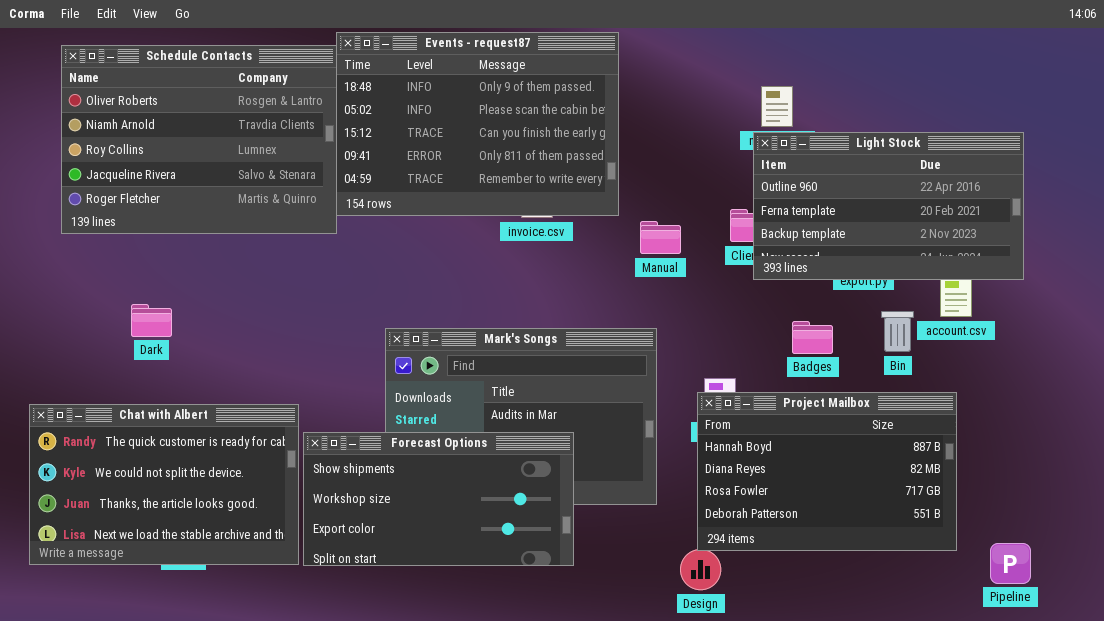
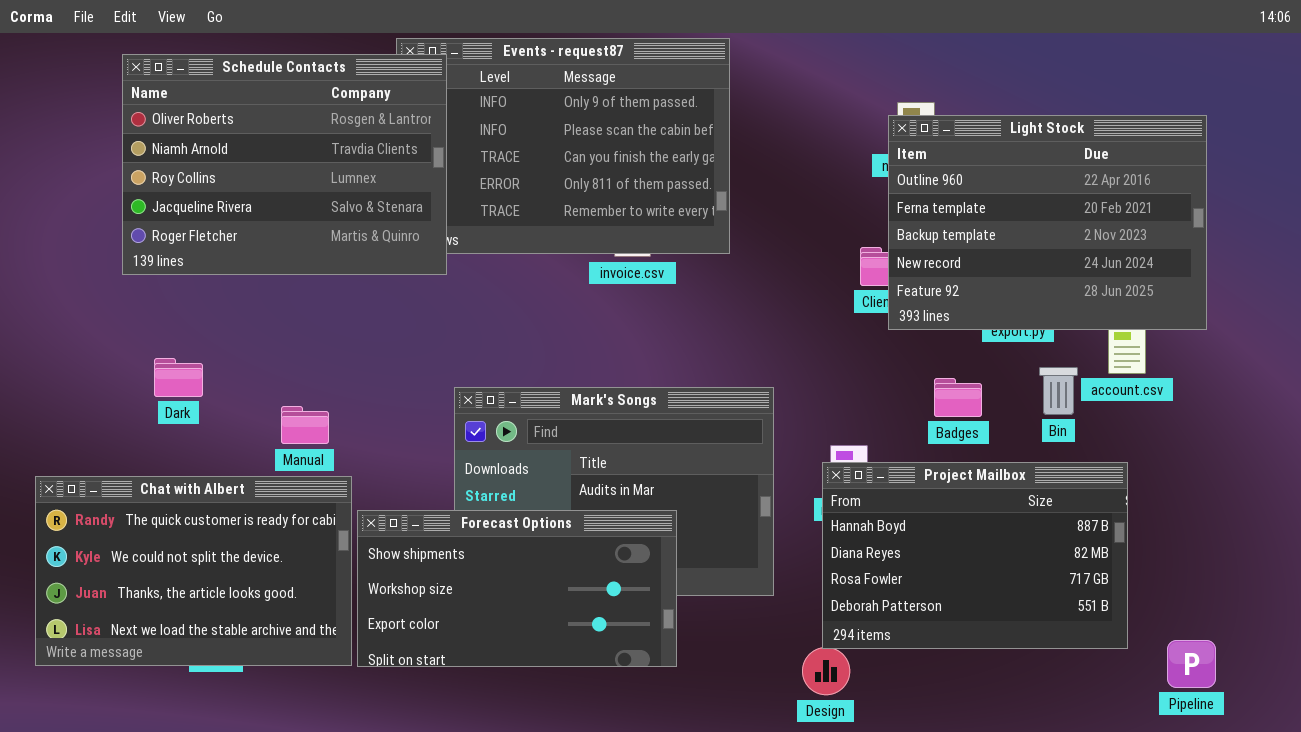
Schedule Contacts: [61,45,337,234] -> [122,54,447,275], moved
Light Stock: [753,132,1024,280] -> [888,115,1207,330], resized
Manual: [640,221,681,254] -> [281,406,329,444], moved

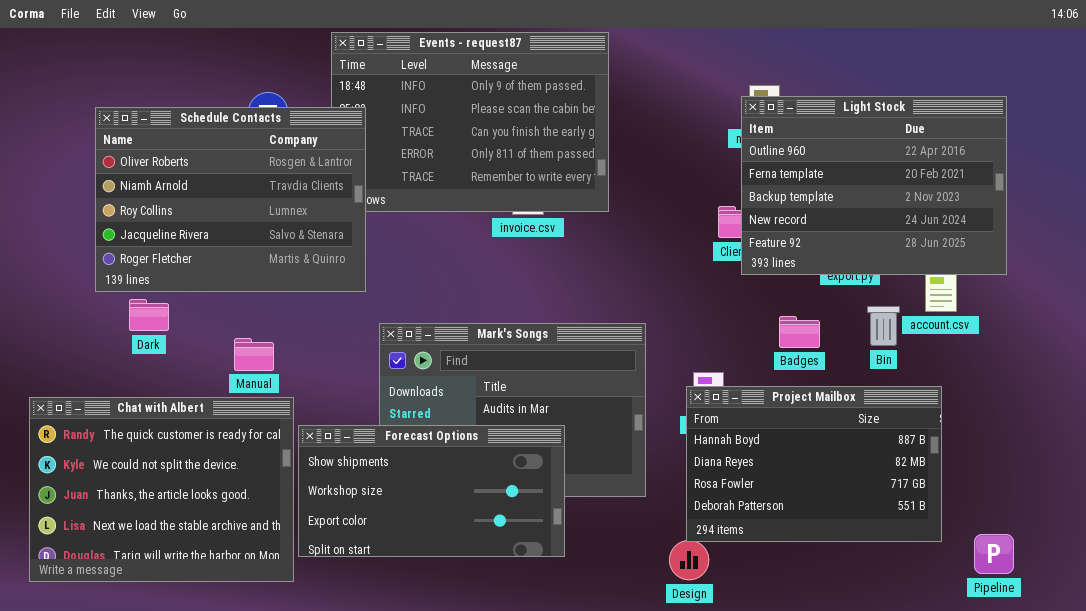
Schedule Contacts: [122,54,447,275] -> [95,107,366,292], moved
Chat with Albert: [35,476,352,666] -> [29,397,294,582], resized

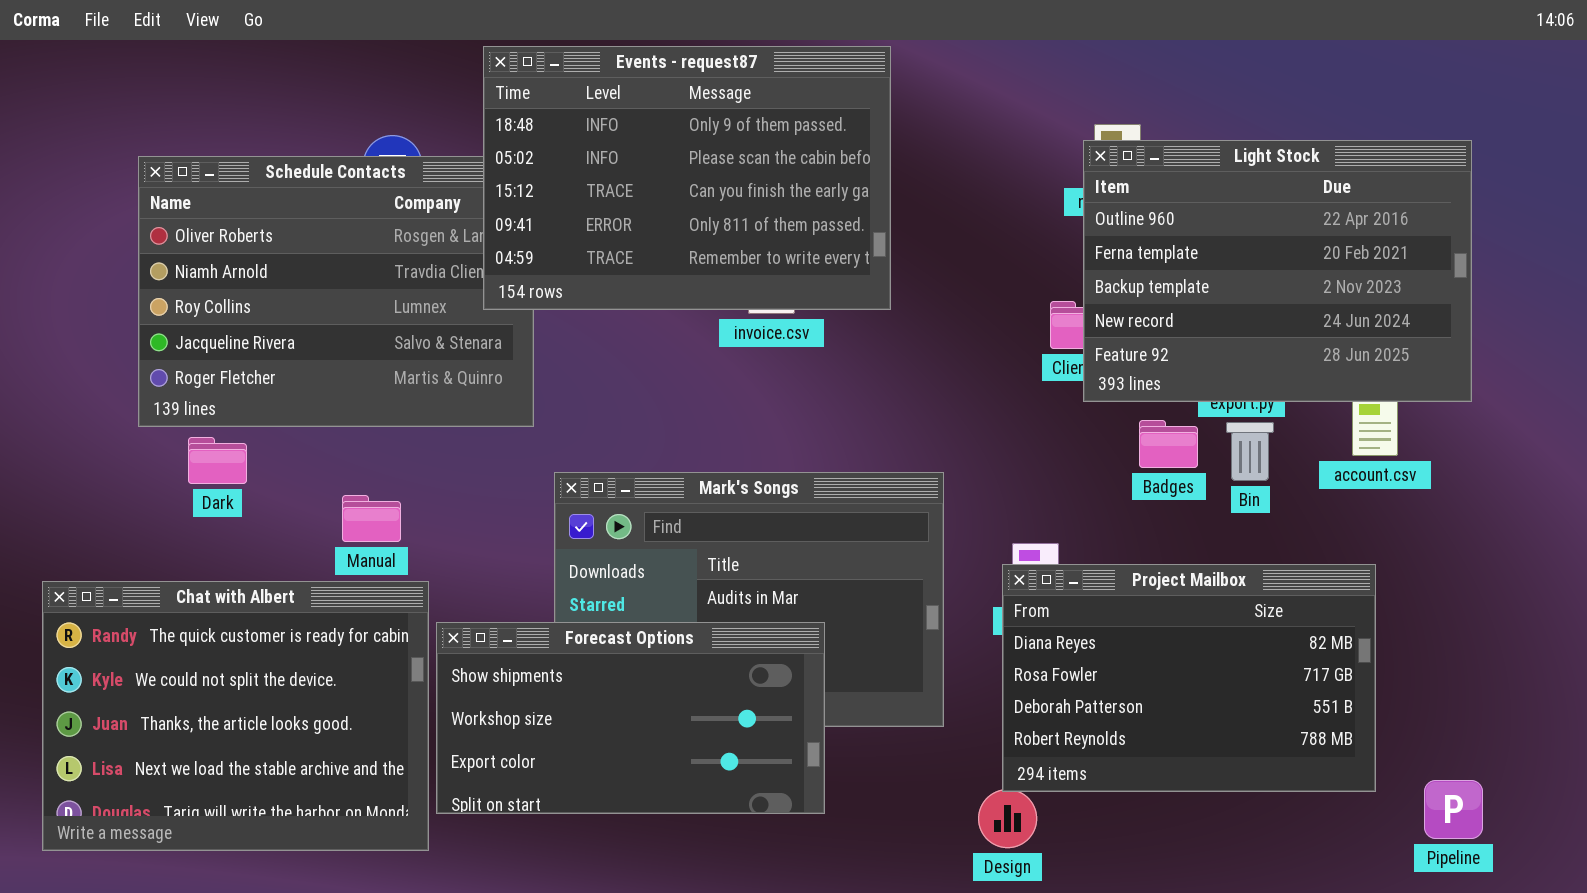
Events - request87: [331,32,609,212] -> [483,46,891,310], raised
Bin: [867,306,900,346] -> [1226,422,1274,481], moved
Badges: [779,316,820,348] -> [1139,420,1198,468], moved
Project Mailbox: [686,386,942,542] -> [1002,564,1376,792], scrolled down 1 row

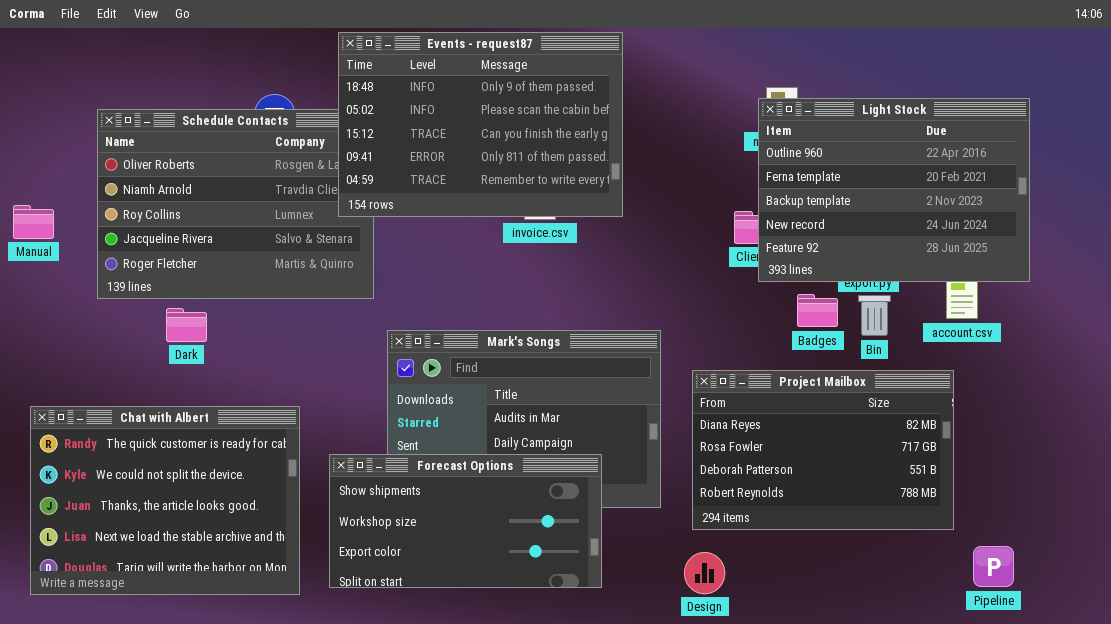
Dark: [188,437,247,484] -> [166,308,207,342], moved
Manual: [342,495,401,542] -> [13,205,54,239], moved
Project Mailbox: [1002,564,1376,792] -> [692,370,954,530], moved
Forecast Options: [436,622,825,814] -> [329,454,602,588], moved
Pipeline: [1424,780,1483,839] -> [973,546,1014,587], moved

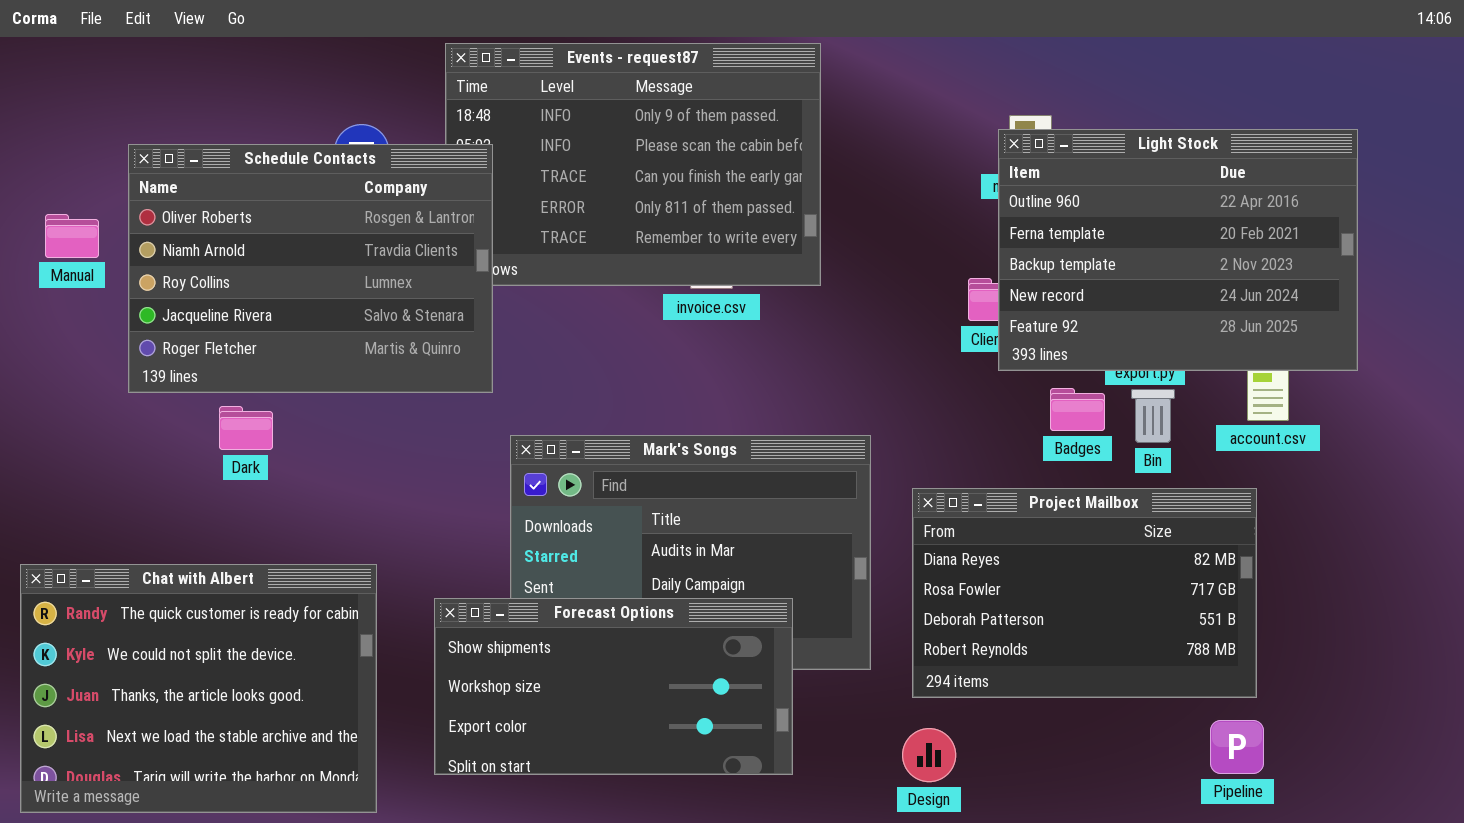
Schedule Contacts: [97,109,374,299] -> [128,144,493,393], raised
Manual: [13,205,54,239] -> [45,214,99,258], moved
Chat with Albert: [30,406,300,595] -> [20,564,377,813], moved
Pipeline: [973,546,1014,587] -> [1210,720,1264,774], moved

